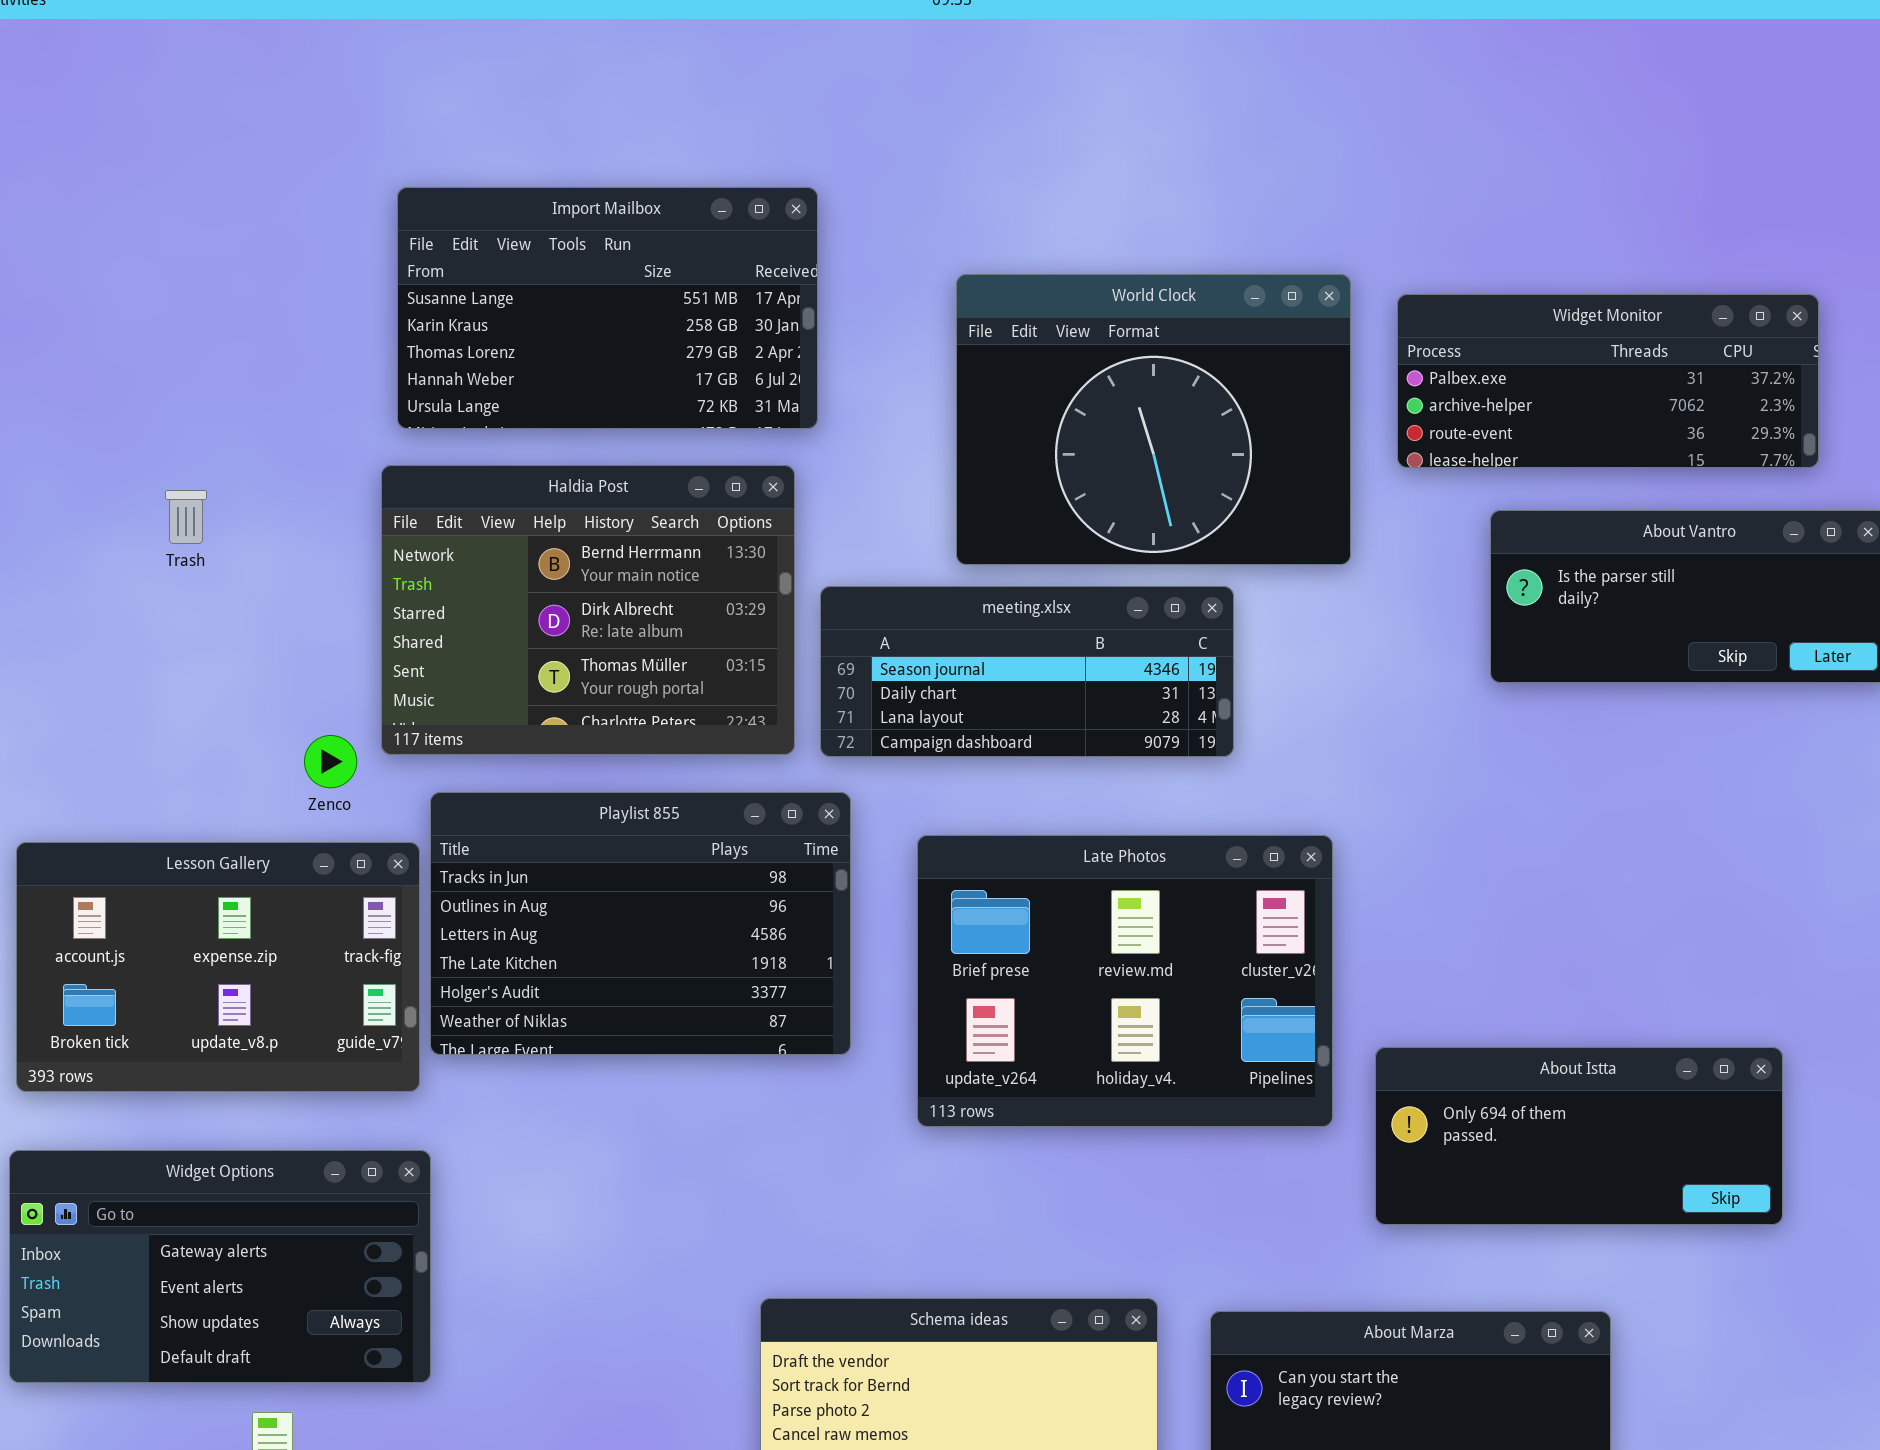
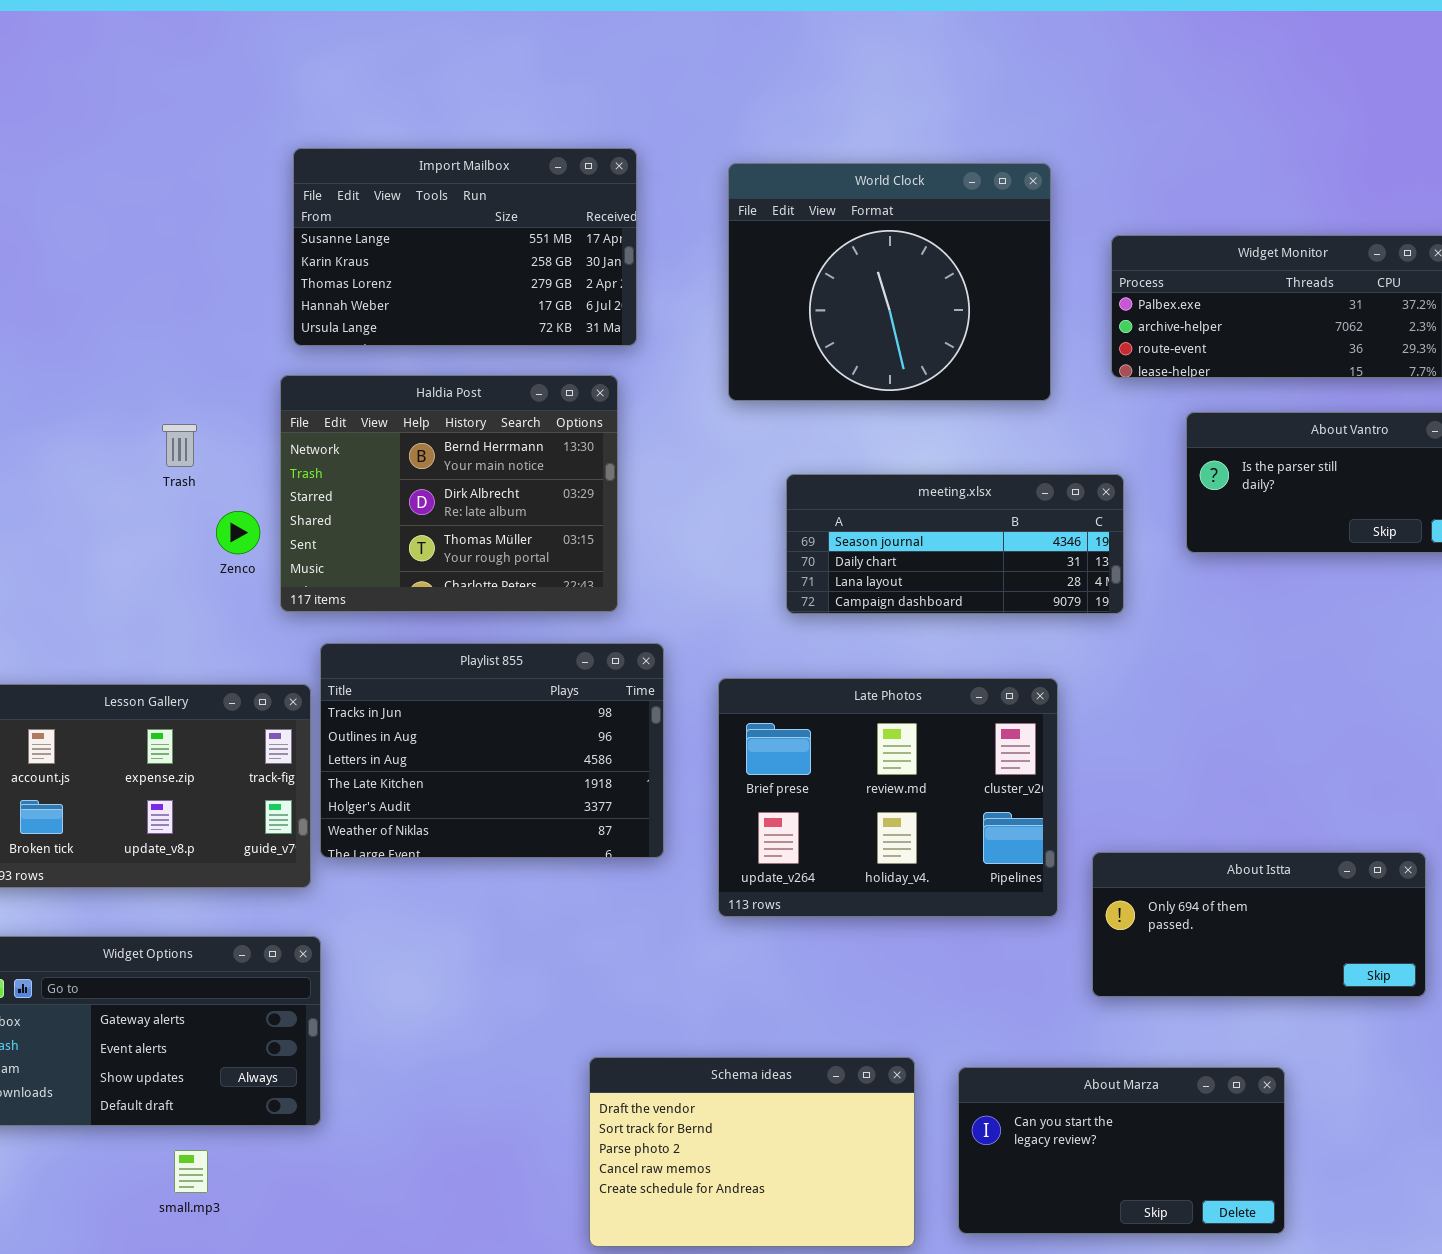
World Clock: [956,274,1351,565] -> [728,163,1051,401], moved
Trash: [165,490,207,544] -> [162,424,197,467], moved
meeting.xlsx: [820,586,1234,757] -> [786,474,1124,614], moved
Zenco: [304,735,357,788] -> [216,511,260,554], moved

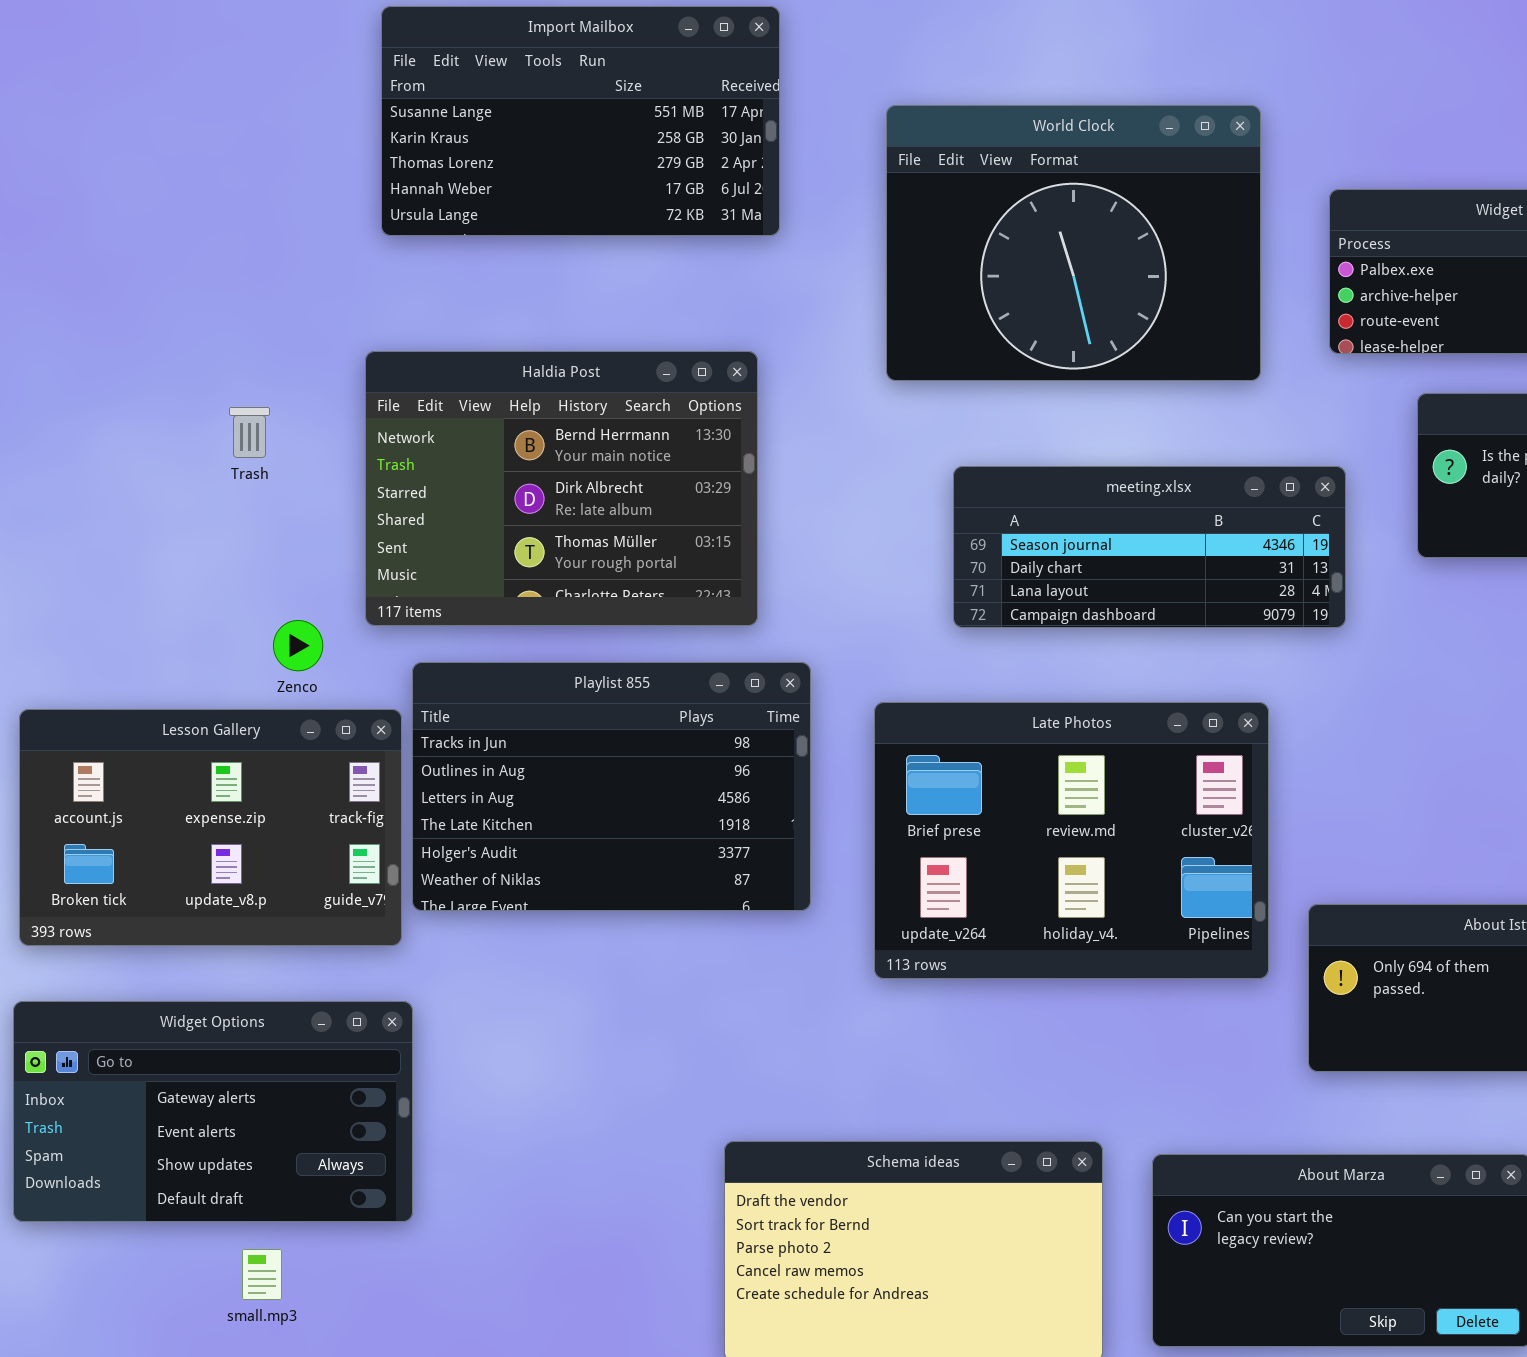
Import Mailbox: [293,148,637,346] -> [381,6,780,236], moved
Zenco: [216,511,260,554] -> [273,620,323,671], moved

